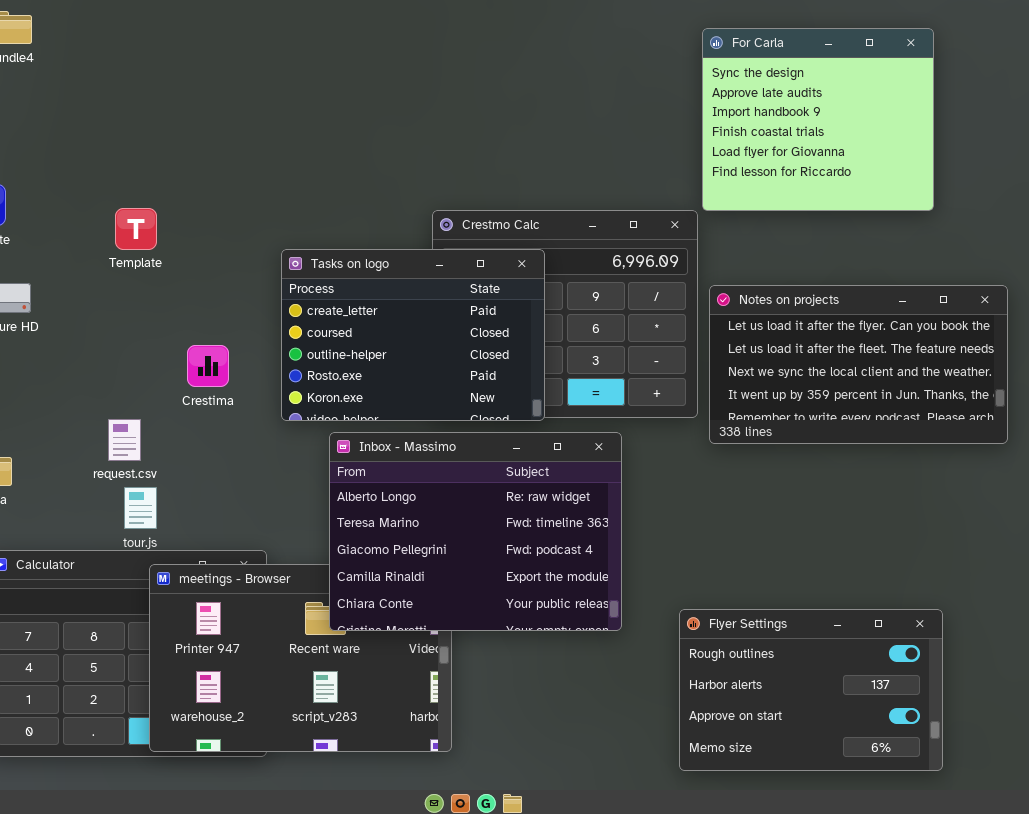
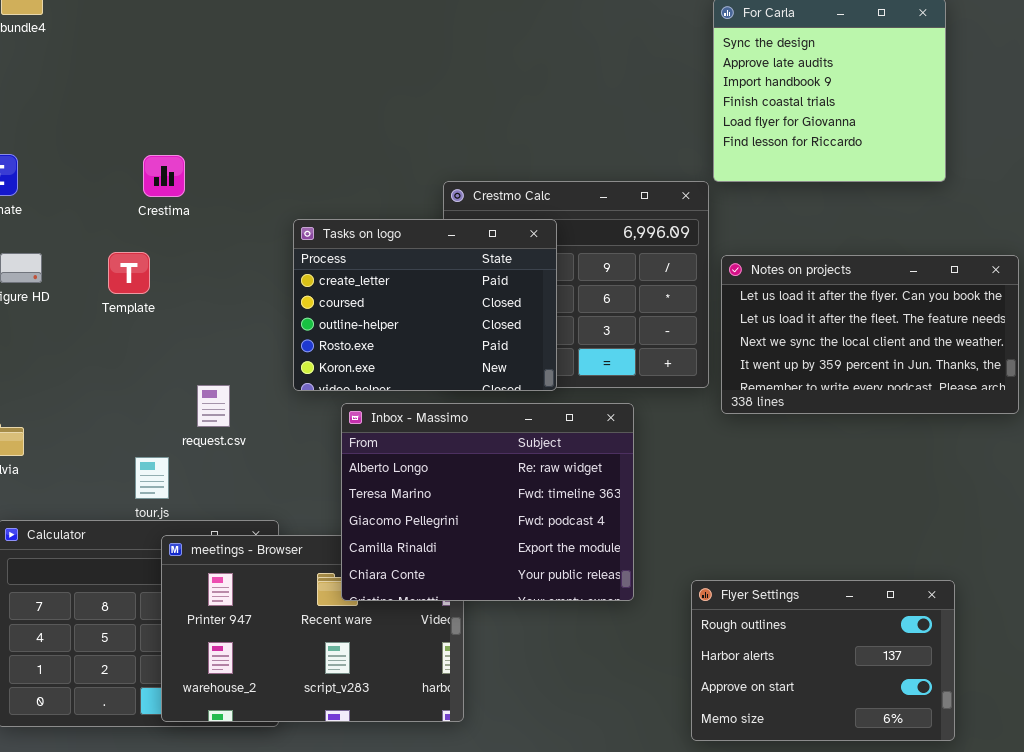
Template: [115,208,157,250] -> [108,252,150,294], moved
Crestima: [187,345,229,387] -> [143,155,185,197], moved
request.csv: [108,419,141,461] -> [197,385,230,427], moved

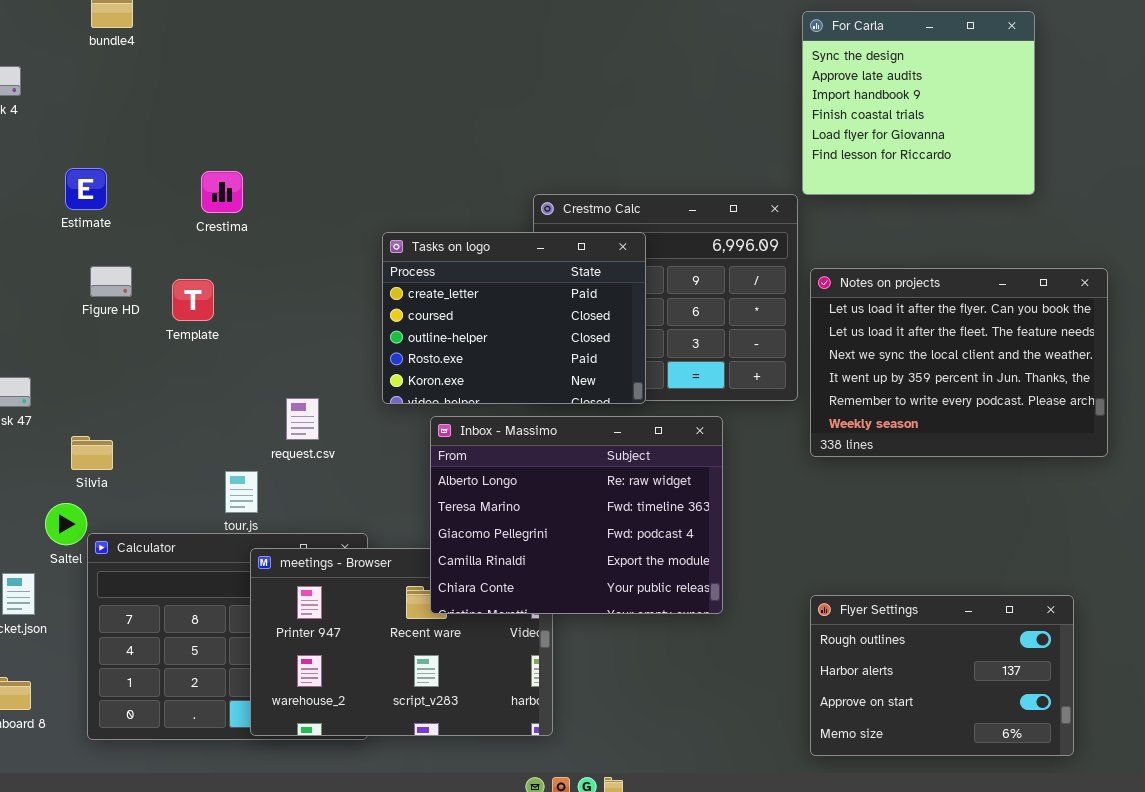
Crestima: [143,155,185,197] -> [201,171,243,213], moved
Template: [108,252,150,294] -> [172,279,214,321], moved
Notes on projects: [721,255,1019,414] -> [810,268,1108,457], resized
Flyer Settings: [691,580,955,741] -> [810,595,1074,756], moved

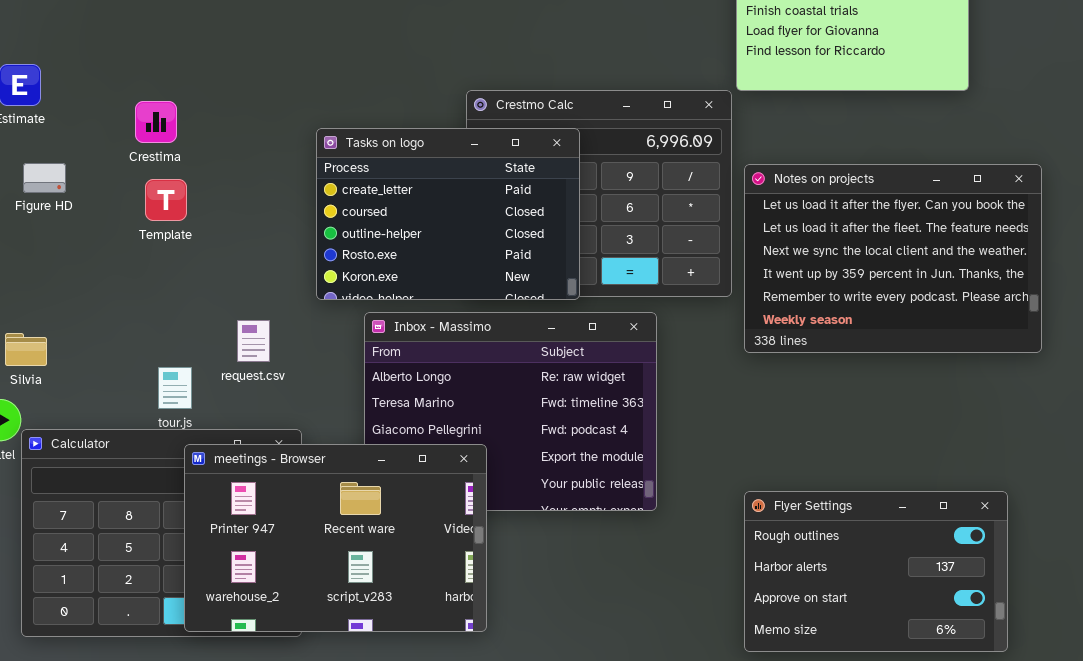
Crestima: [201,171,243,213] -> [135,101,177,143], moved
Template: [172,279,214,321] -> [145,179,187,221], moved
request.csv: [286,398,319,440] -> [237,320,270,362], moved
meetings - Browser: [250,548,553,736] -> [184,444,487,632], raised

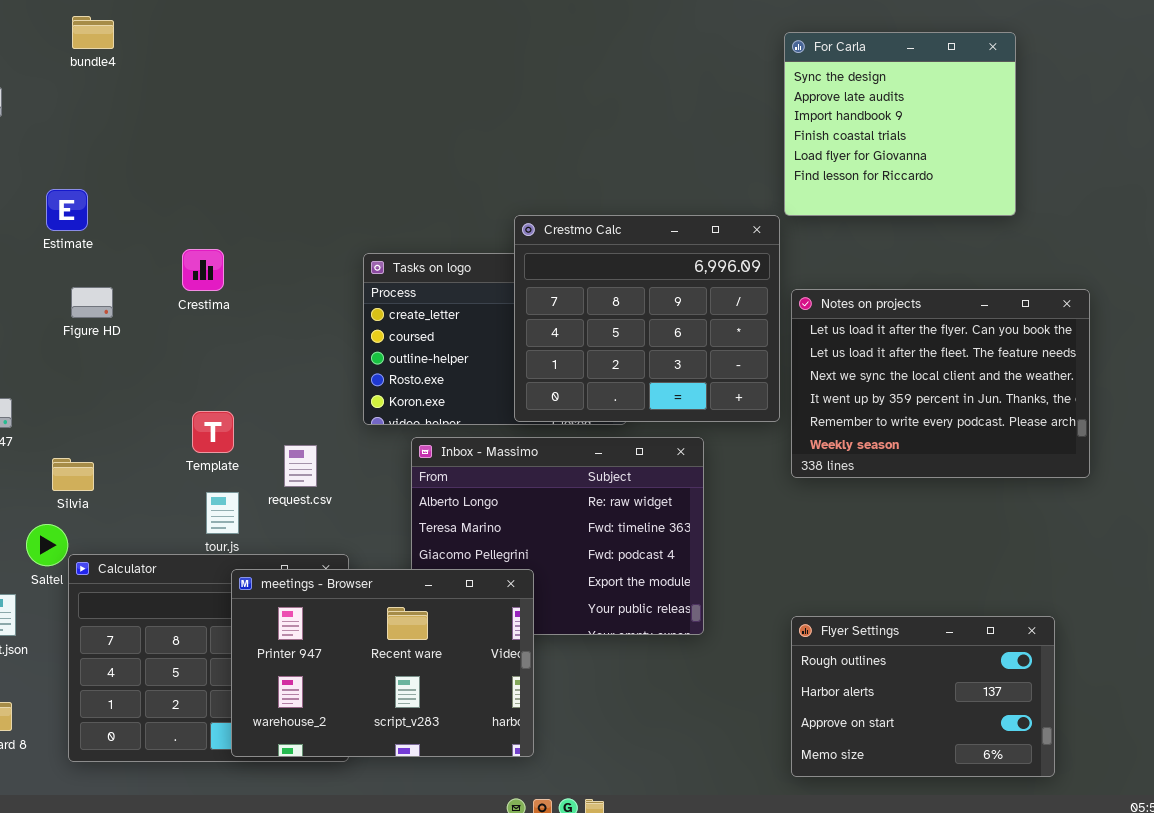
Crestmo Calc: [466,90,732,297] -> [514,215,780,422], raised
Crestima: [135,101,177,143] -> [182,249,224,291], moved
Template: [145,179,187,221] -> [192,411,234,453], moved

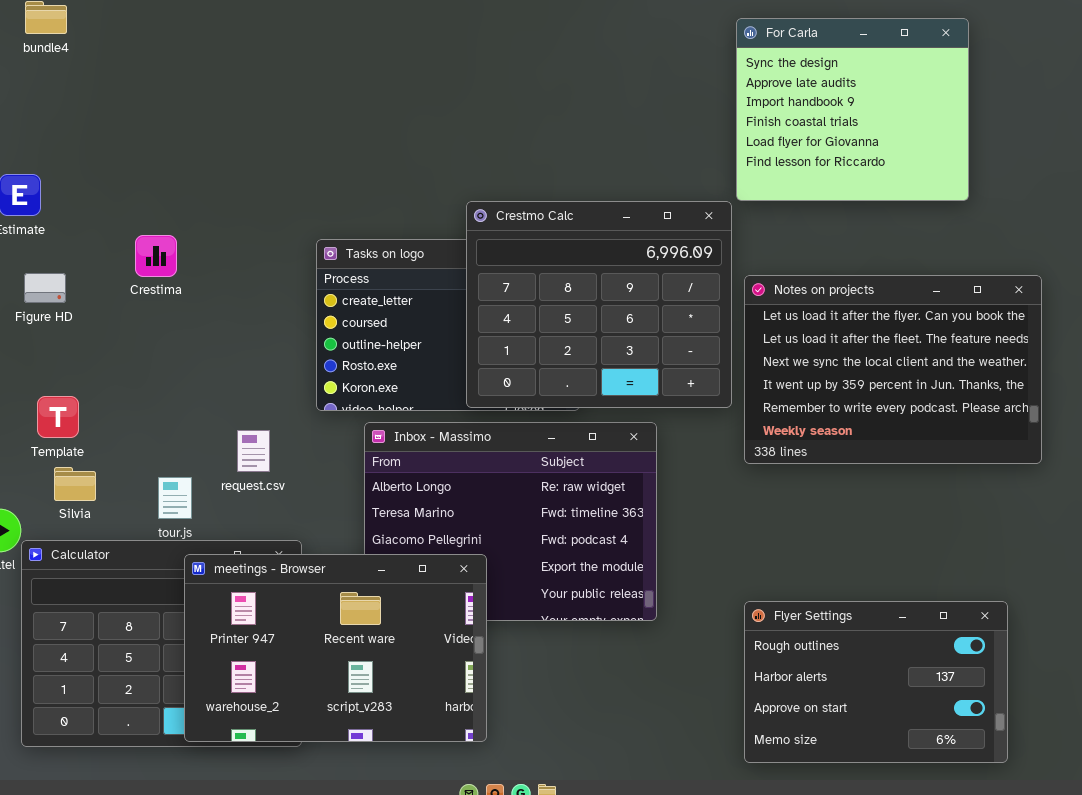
Template: [192,411,234,453] -> [37,396,79,438], moved
Silvia: [52,458,94,491] -> [54,467,96,501], moved

